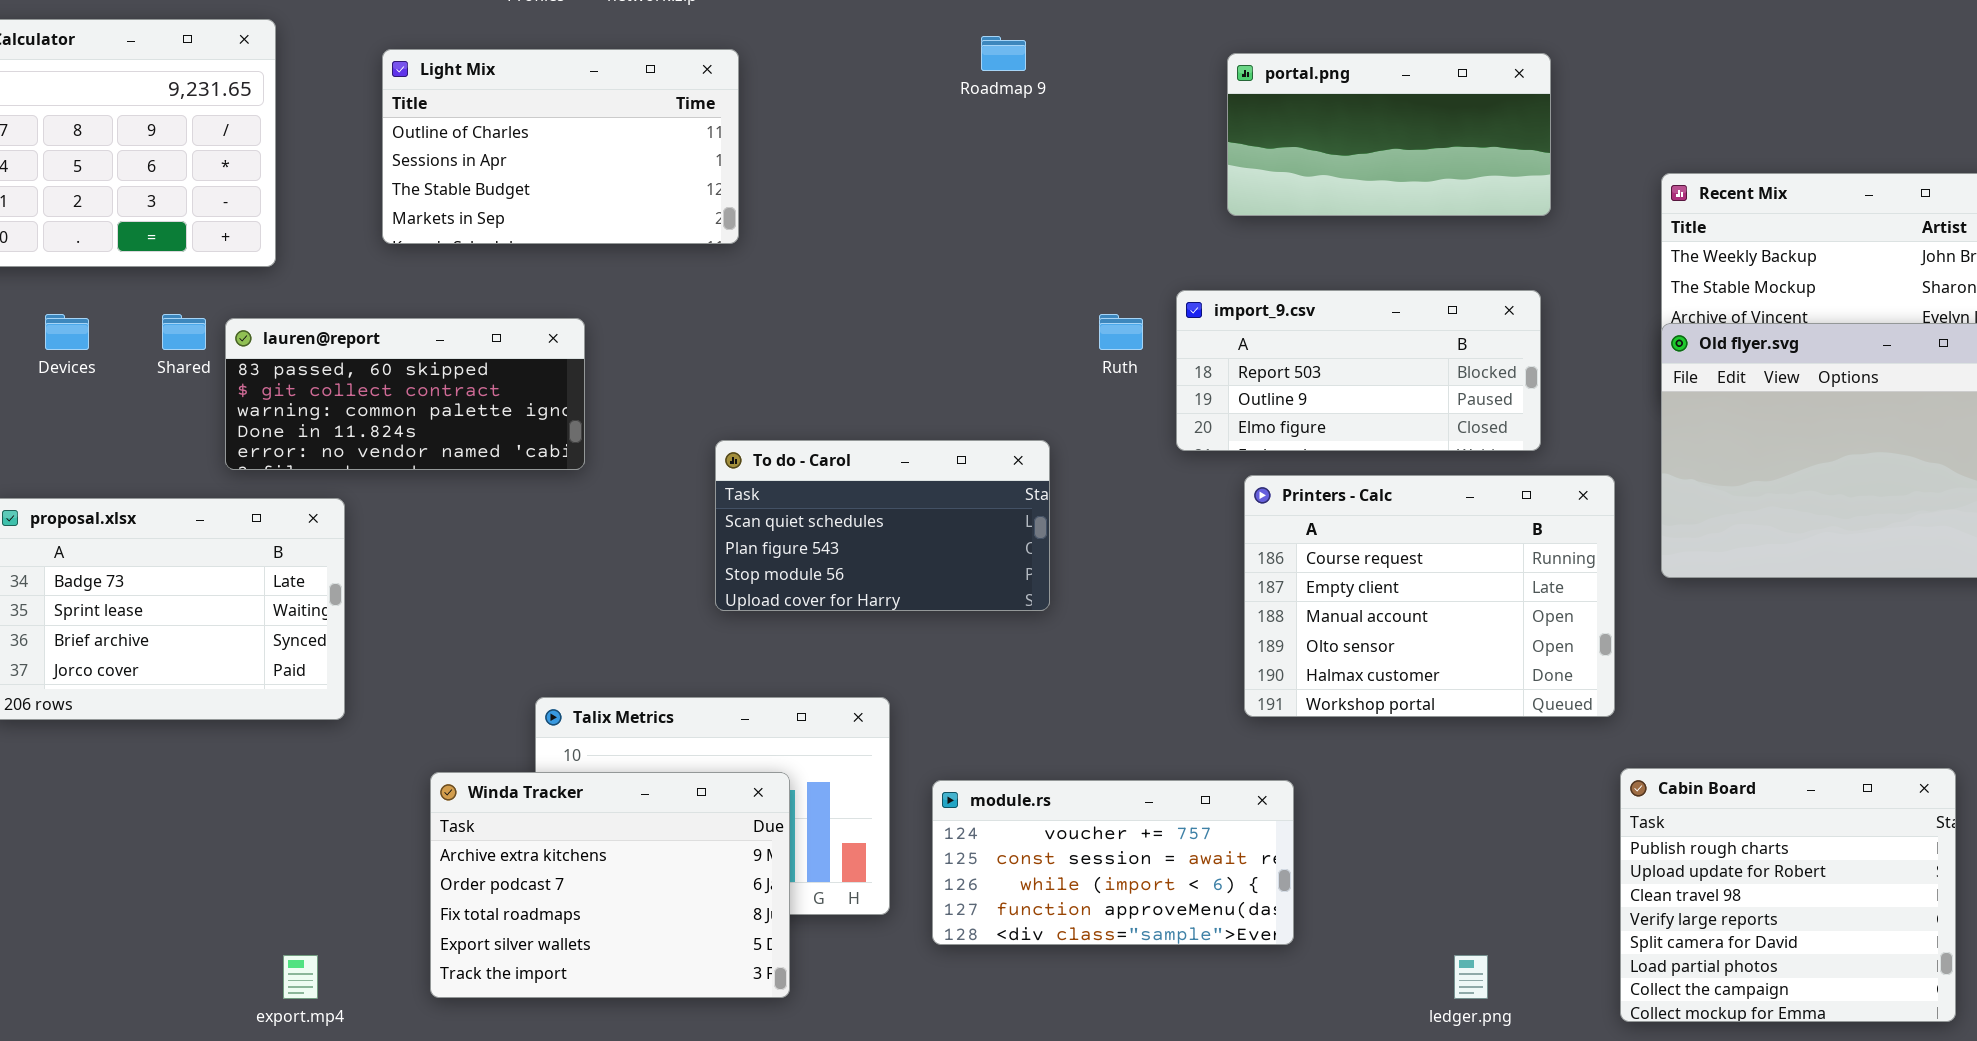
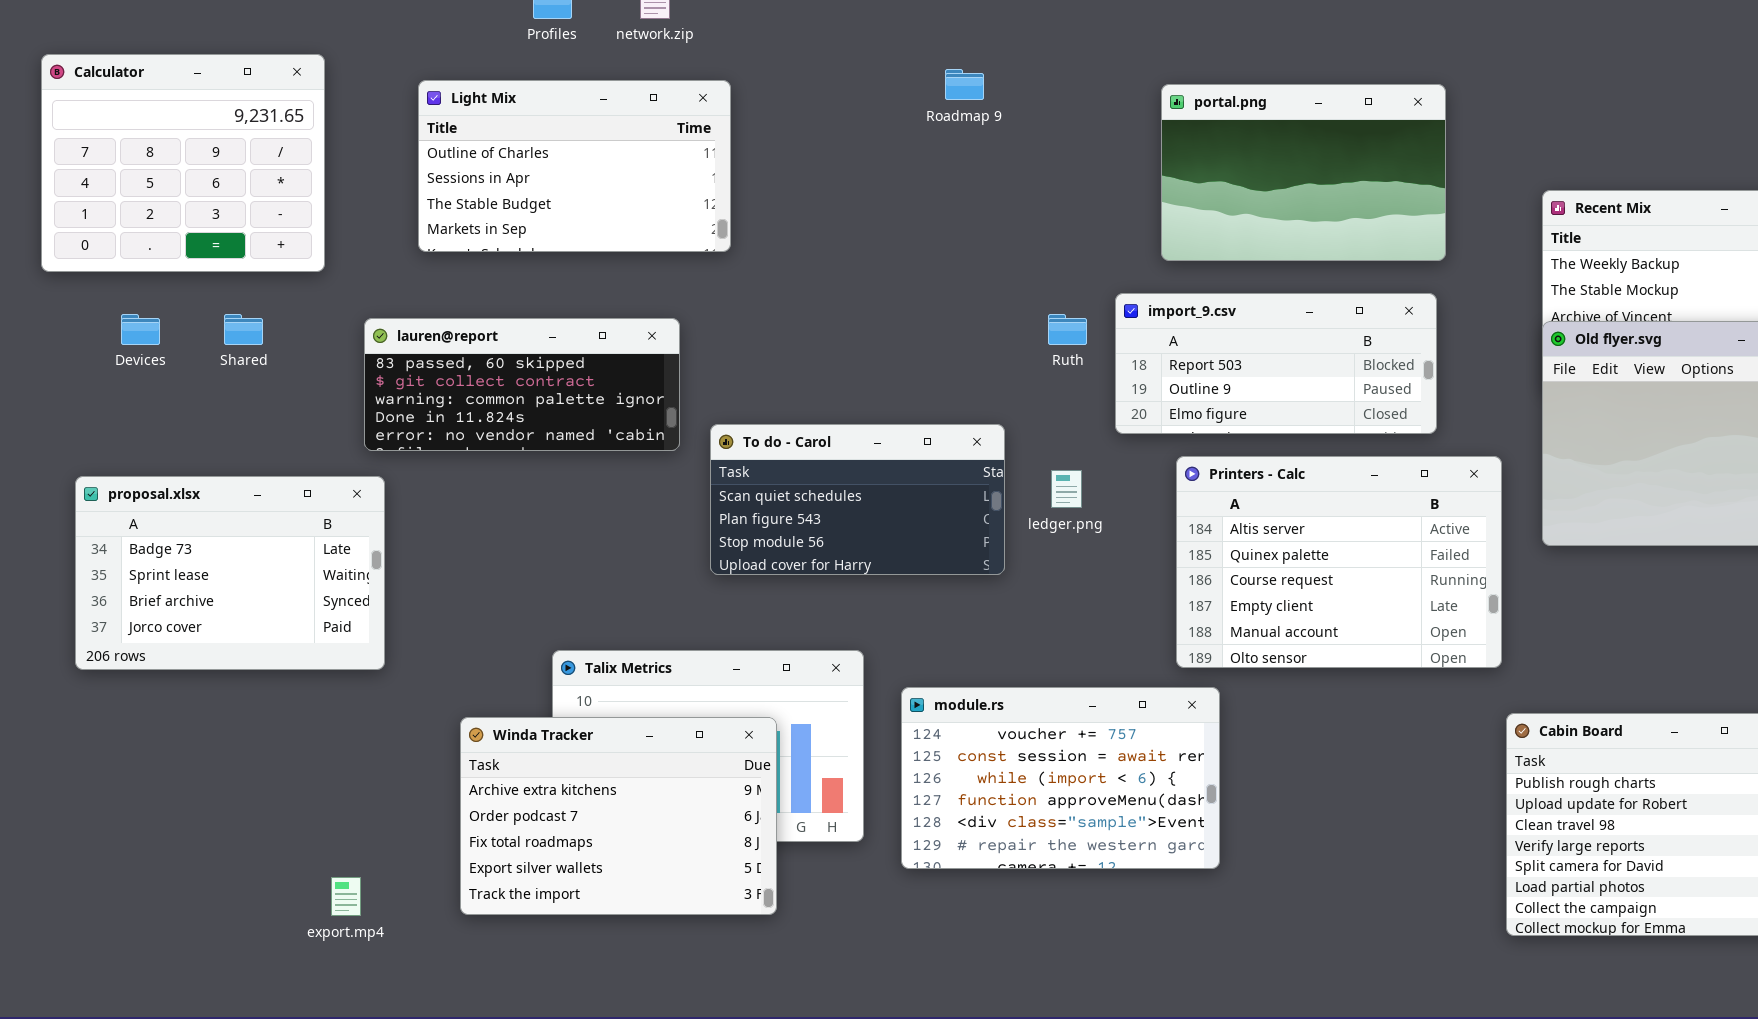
portal.png: [1227,53,1551,216] -> [1161,84,1446,261], resized
lauren@report: [225,318,585,470] -> [364,318,680,451], moved
Printers - Calc: [1244,475,1615,717] -> [1176,456,1502,668], scrolled up 2 rows
module.rs: [932,780,1294,945] -> [901,687,1220,869], resized
ledger.png: [1454,955,1488,999] -> [1051,470,1082,508], moved

